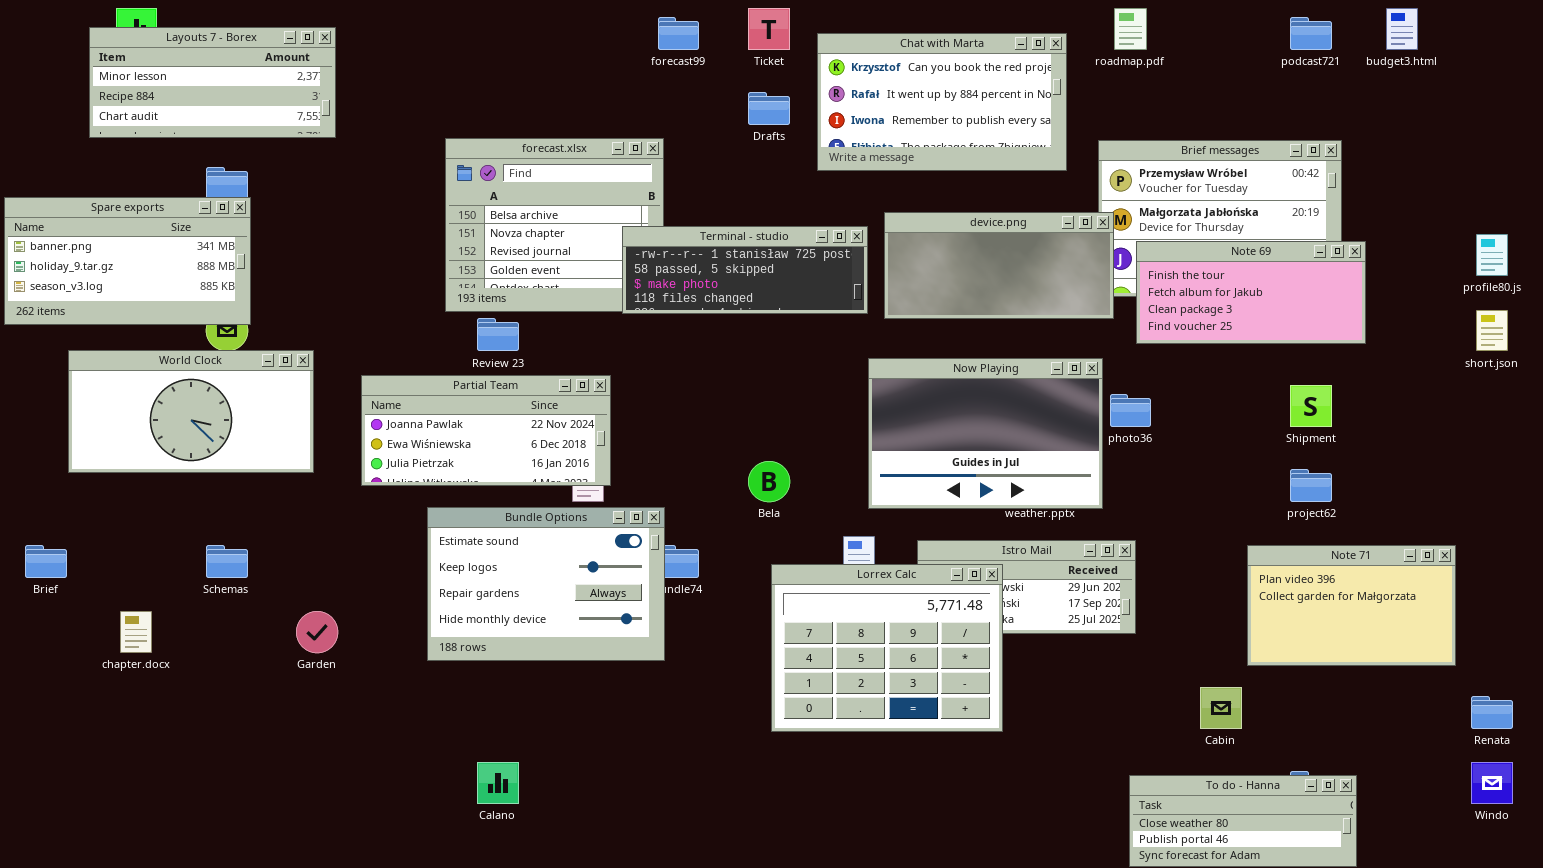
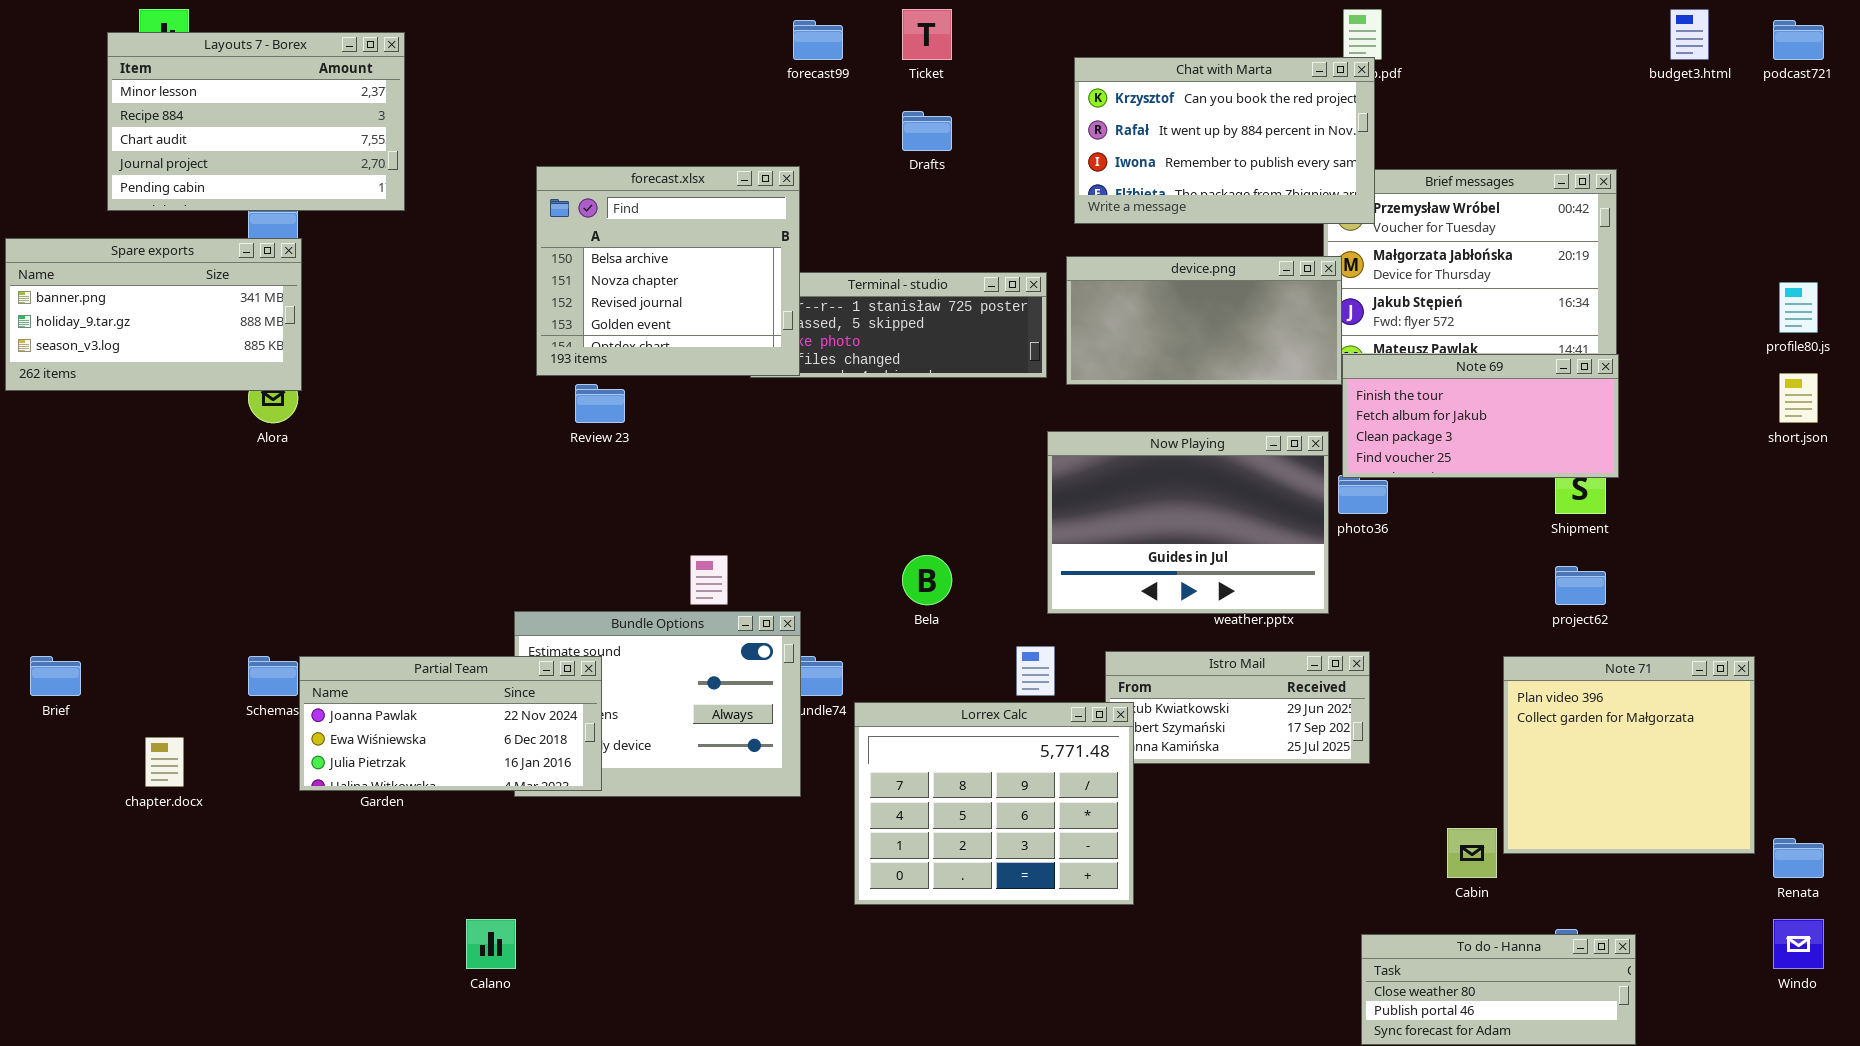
podcast721: [1290,17,1332,50] -> [1773,20,1824,60], moved
Layouts 7 - Borex: [89,27,336,138] -> [107,32,405,211], resized
Chat with Marta: [817,33,1067,171] -> [1074,57,1375,224], moved
forecast.xlsx: [445,138,664,312] -> [536,166,800,376], raised
Note 69: [1136,241,1366,344] -> [1342,354,1619,478], moved
World Clock: [68,350,314,473] -> none, closed
Partial Team: [361,375,611,486] -> [299,656,602,791], moved
Note 71: [1247,545,1456,666] -> [1503,656,1755,854], resized
Lorrex Calc: [771,564,1003,732] -> [854,702,1134,905], moved
Calano: [477,762,519,804] -> [466,919,516,969], moved

